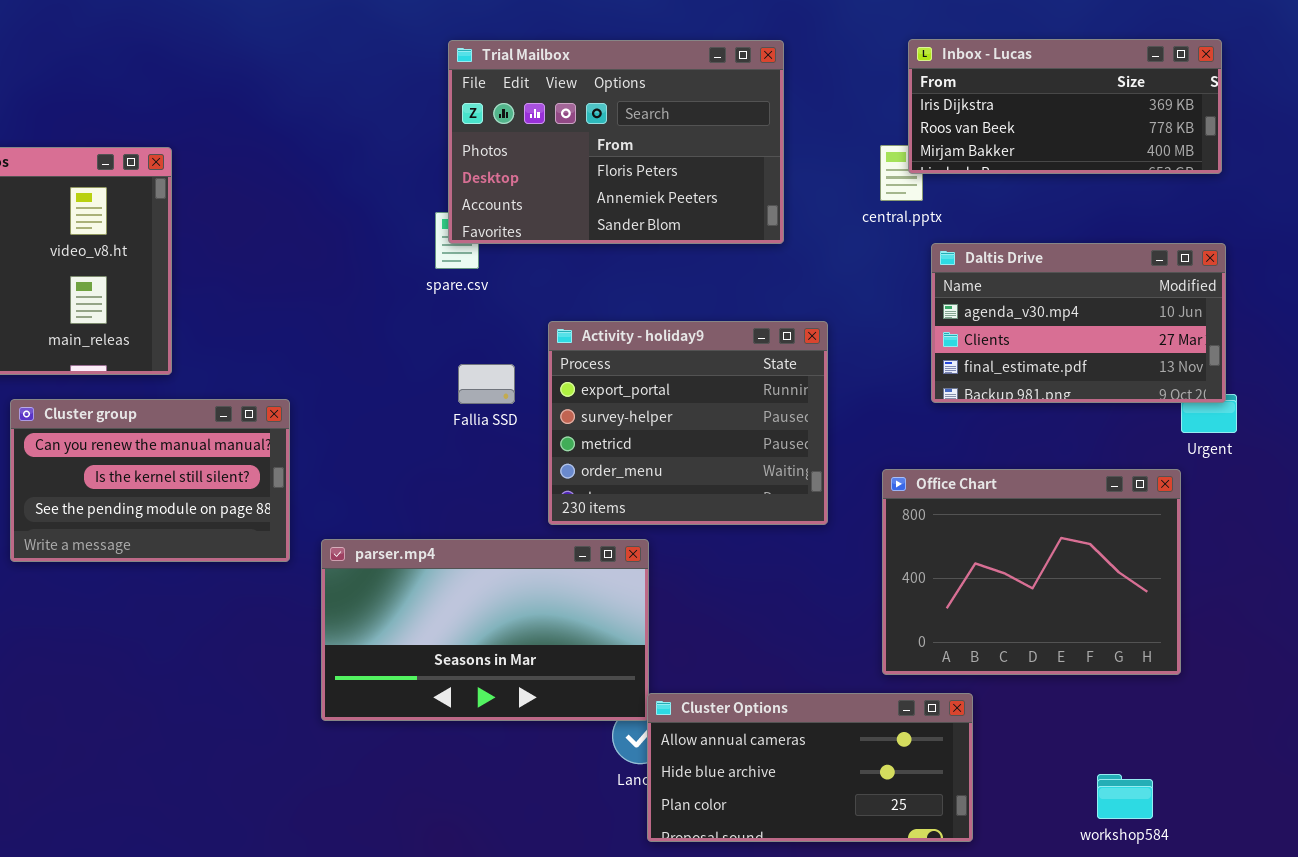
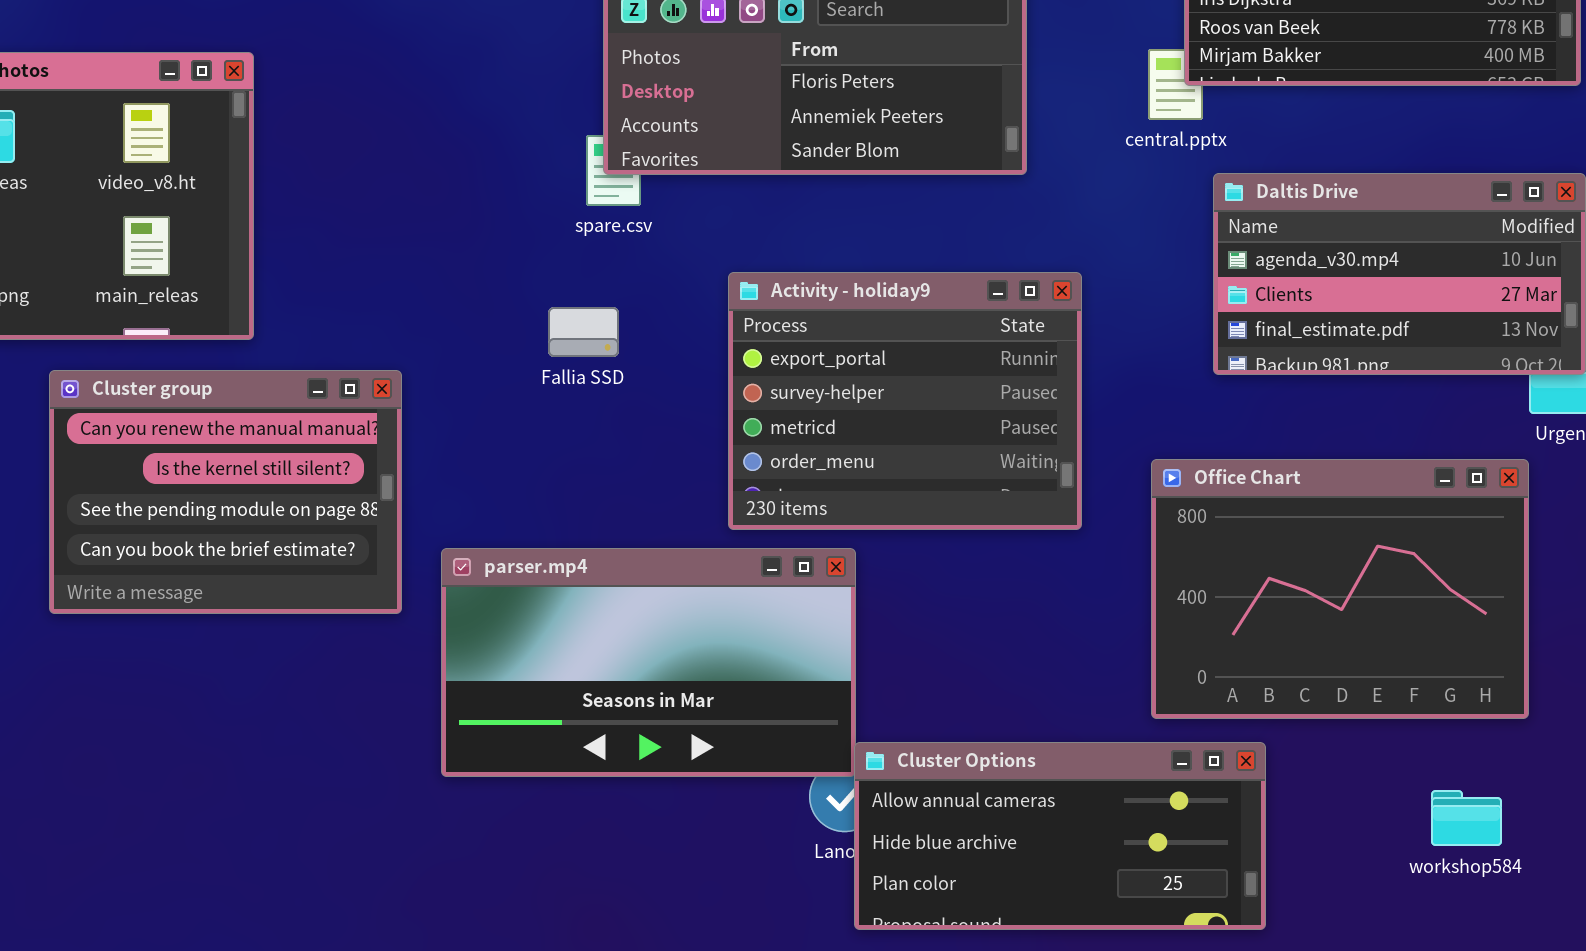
Fallia SSD: [458,364,515,404] -> [548,307,619,357], moved
Cluster group: [10,399,290,562] -> [49,370,402,614], resized
workshop584: [1097,774,1153,819] -> [1431,790,1502,846], moved

